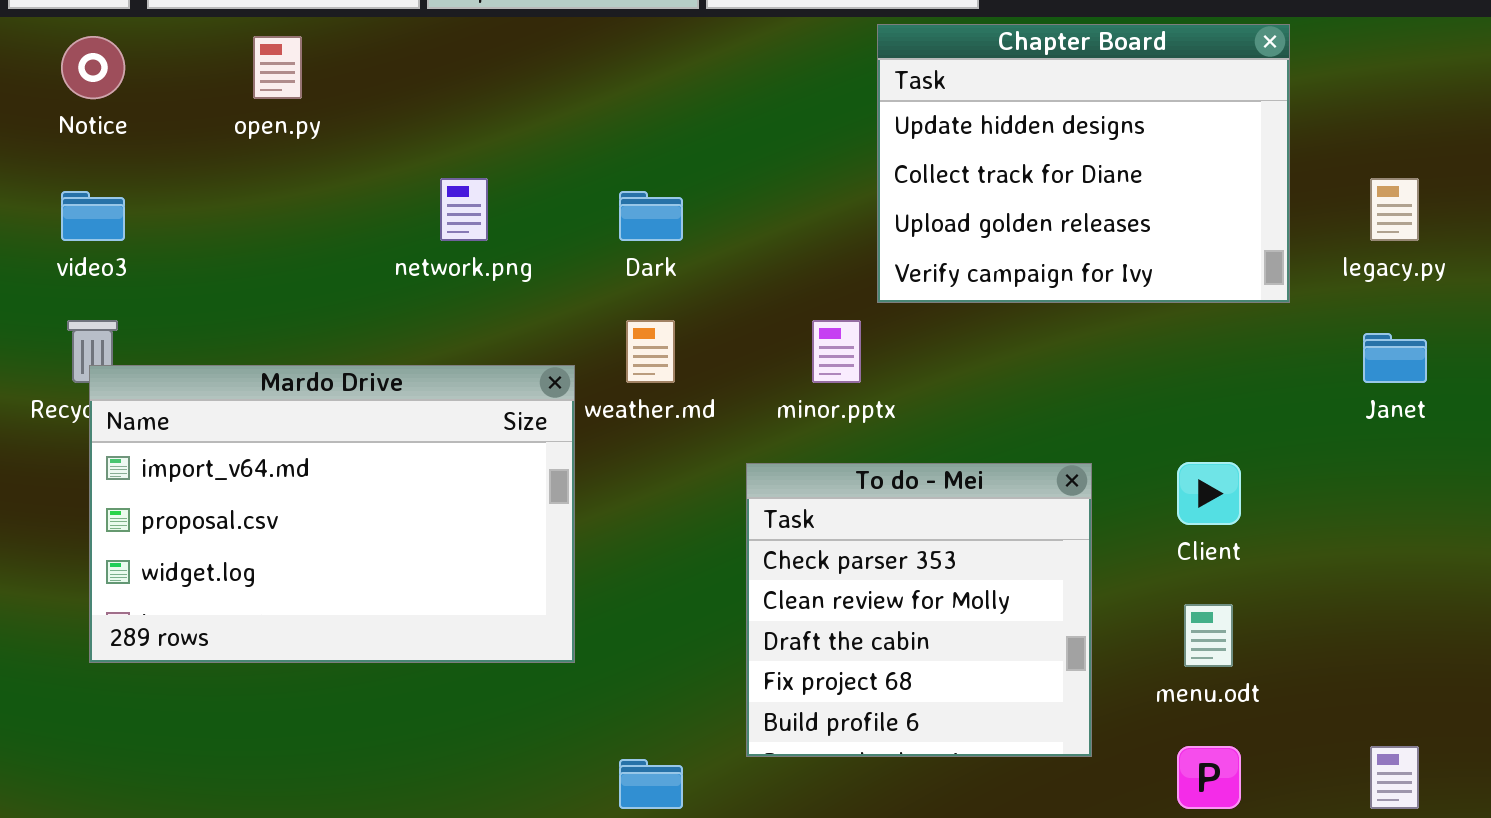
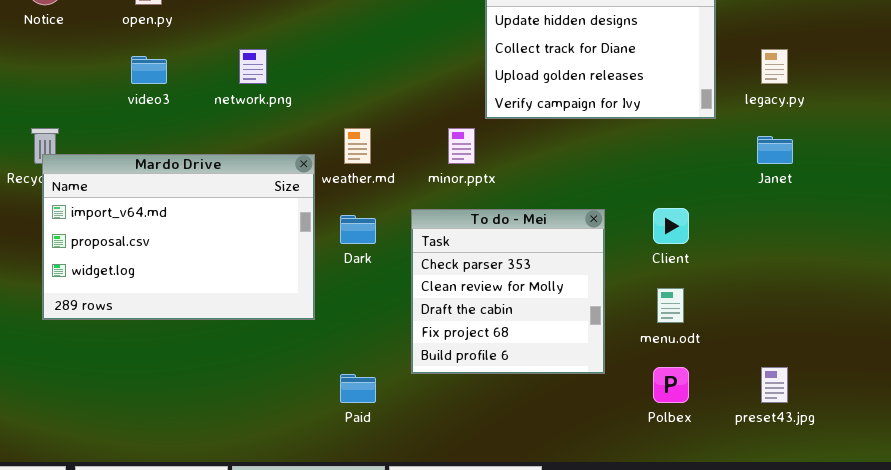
video3: [61,191,125,241] -> [131,56,167,84], moved
Dark: [619,191,683,241] -> [340,215,376,244], moved

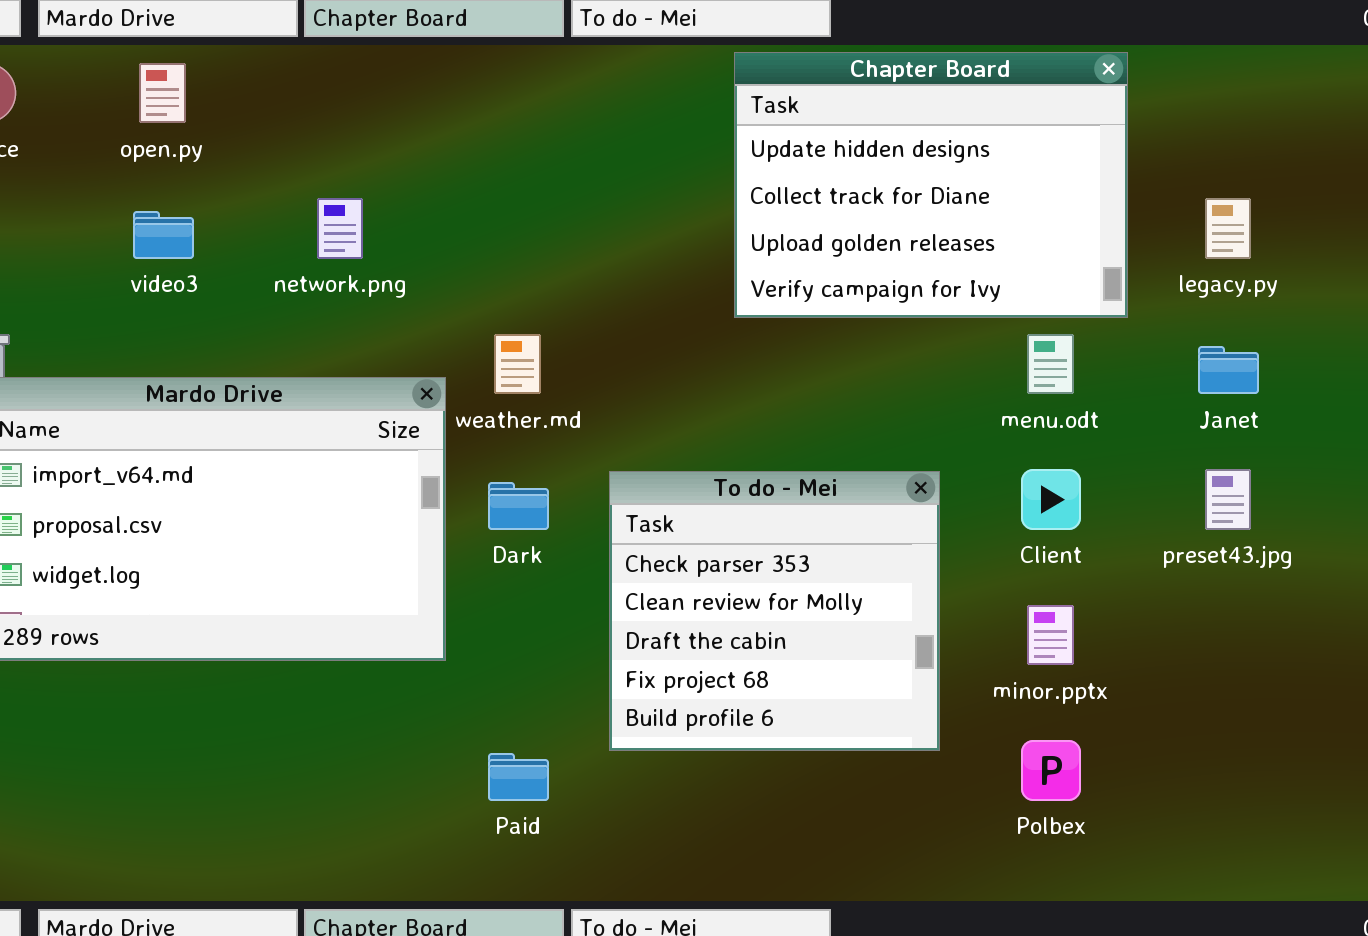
minor.pptx: [448,128,475,164] -> [1027,605,1074,665], moved
menu.odt: [657,288,684,323] -> [1027,334,1074,394], moved
preset43.jpg: [761,367,788,403] -> [1205,469,1251,530], moved

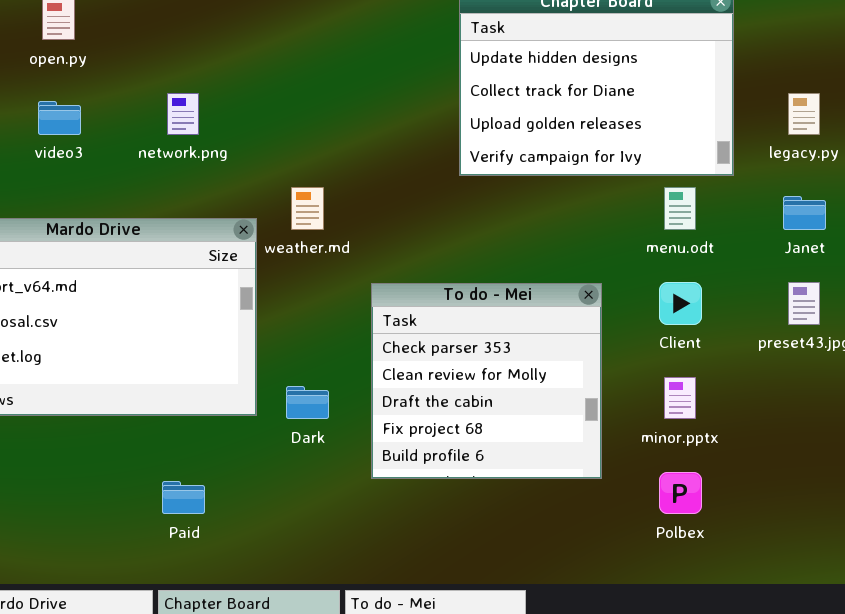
Dark: [488,482,549,530] -> [286,386,329,419], moved
Paid: [488,753,549,801] -> [162,481,205,514], moved

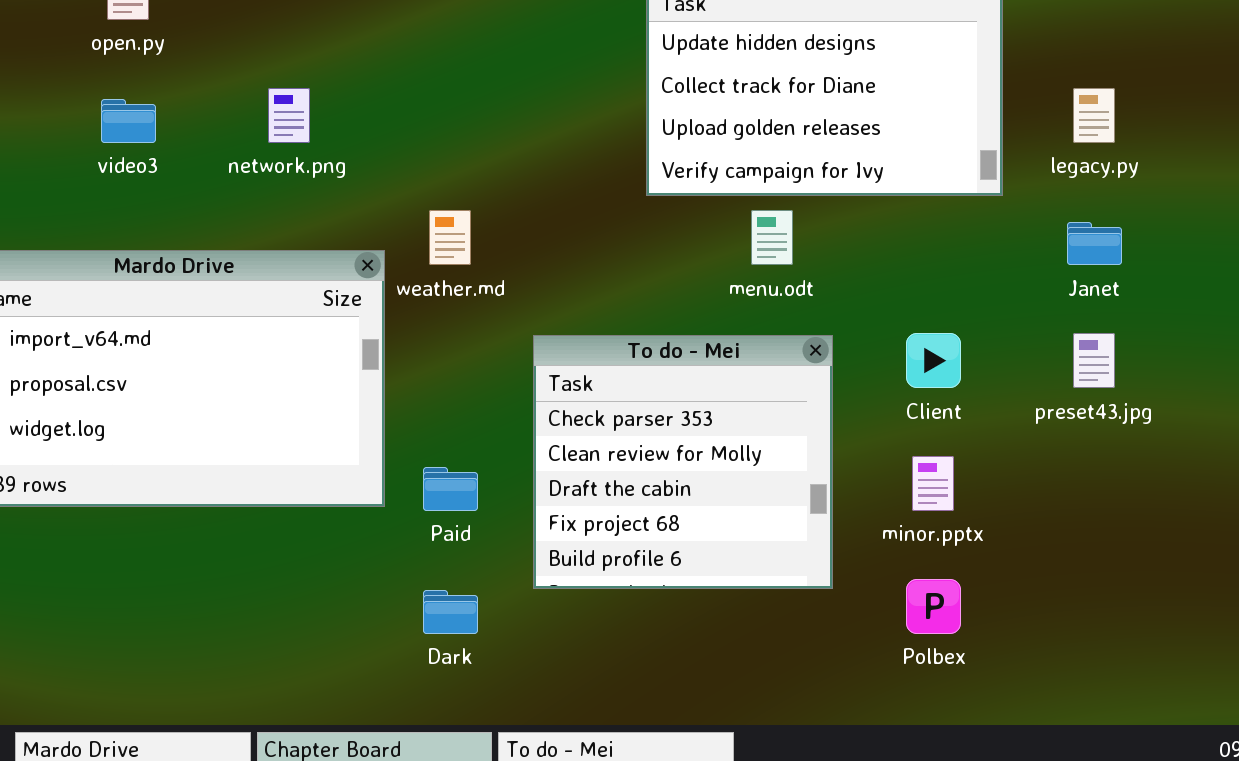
menu.odt: [664,187,696,230] -> [751,210,793,265], moved
Dark: [286,386,329,419] -> [423,590,478,634], moved
Paid: [162,481,205,514] -> [423,467,478,511], moved

